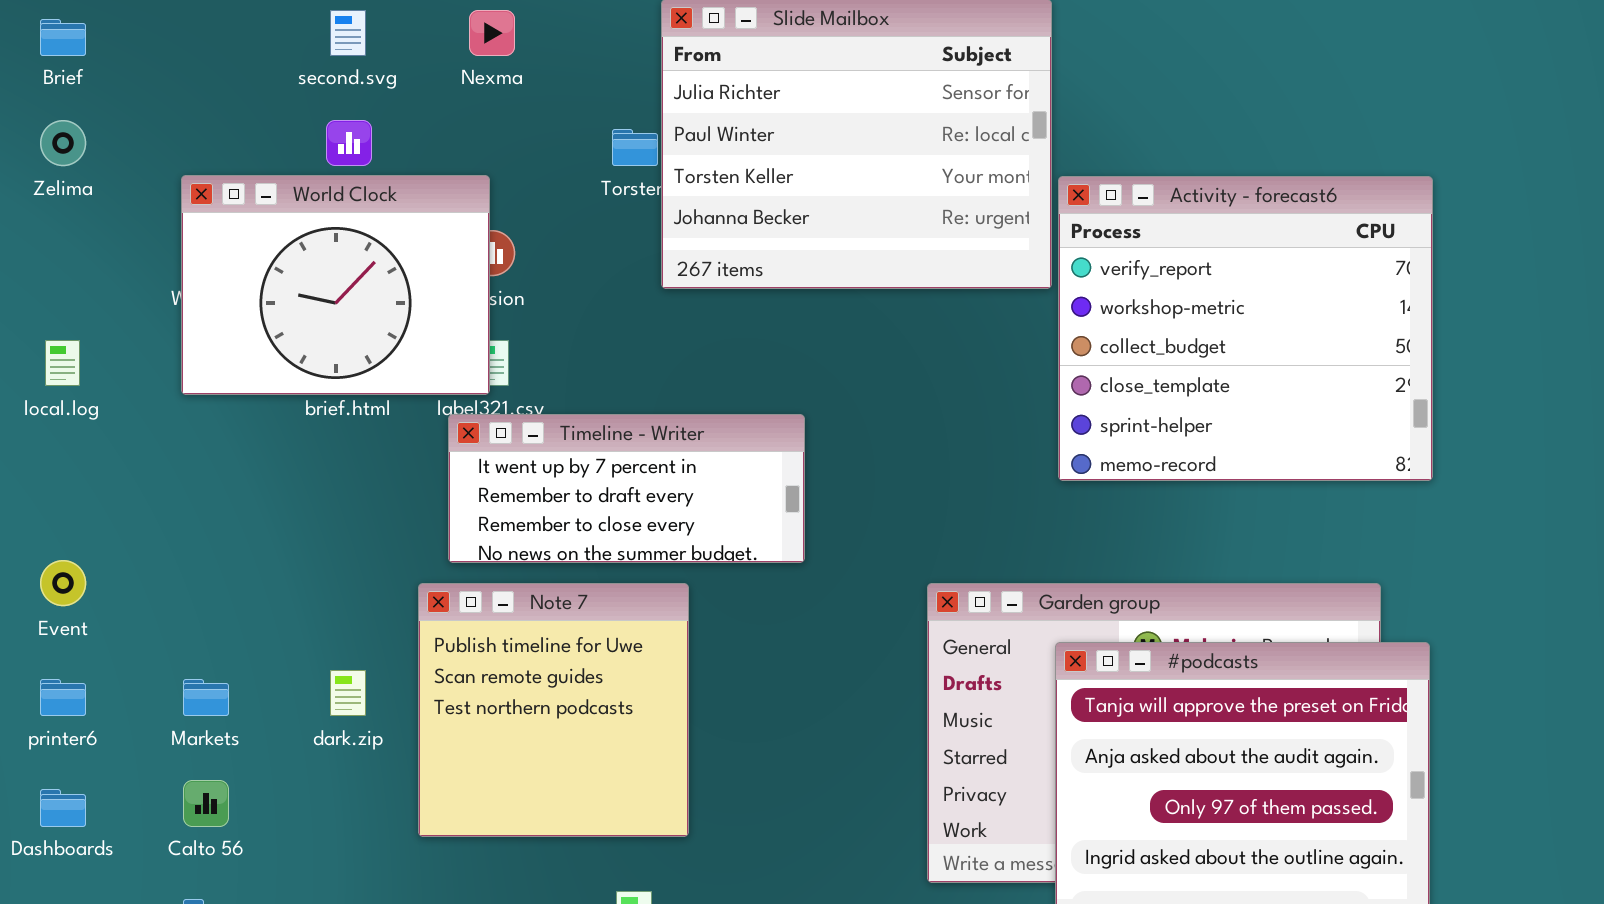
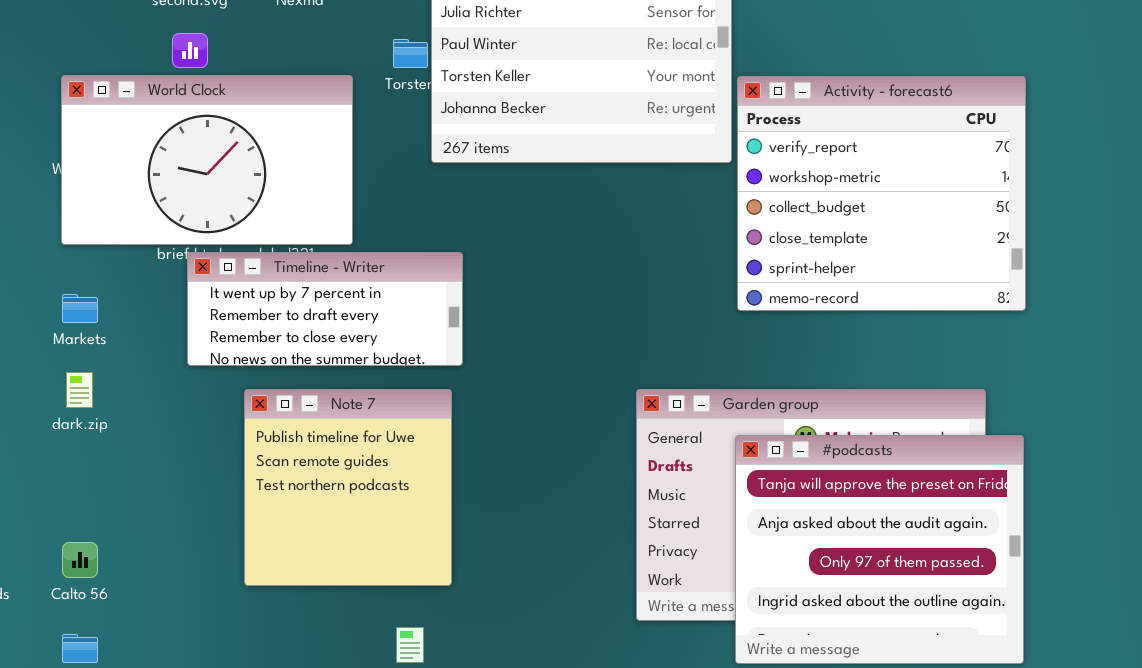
World Clock: [181,175,490,395] -> [61,75,353,245], resized
Timeline - Writer: [448,414,805,563] -> [187,252,463,366], moved
dark.zip: [330,670,366,716] -> [66,372,93,408], moved
Markets: [183,679,229,716] -> [62,294,98,323], moved

